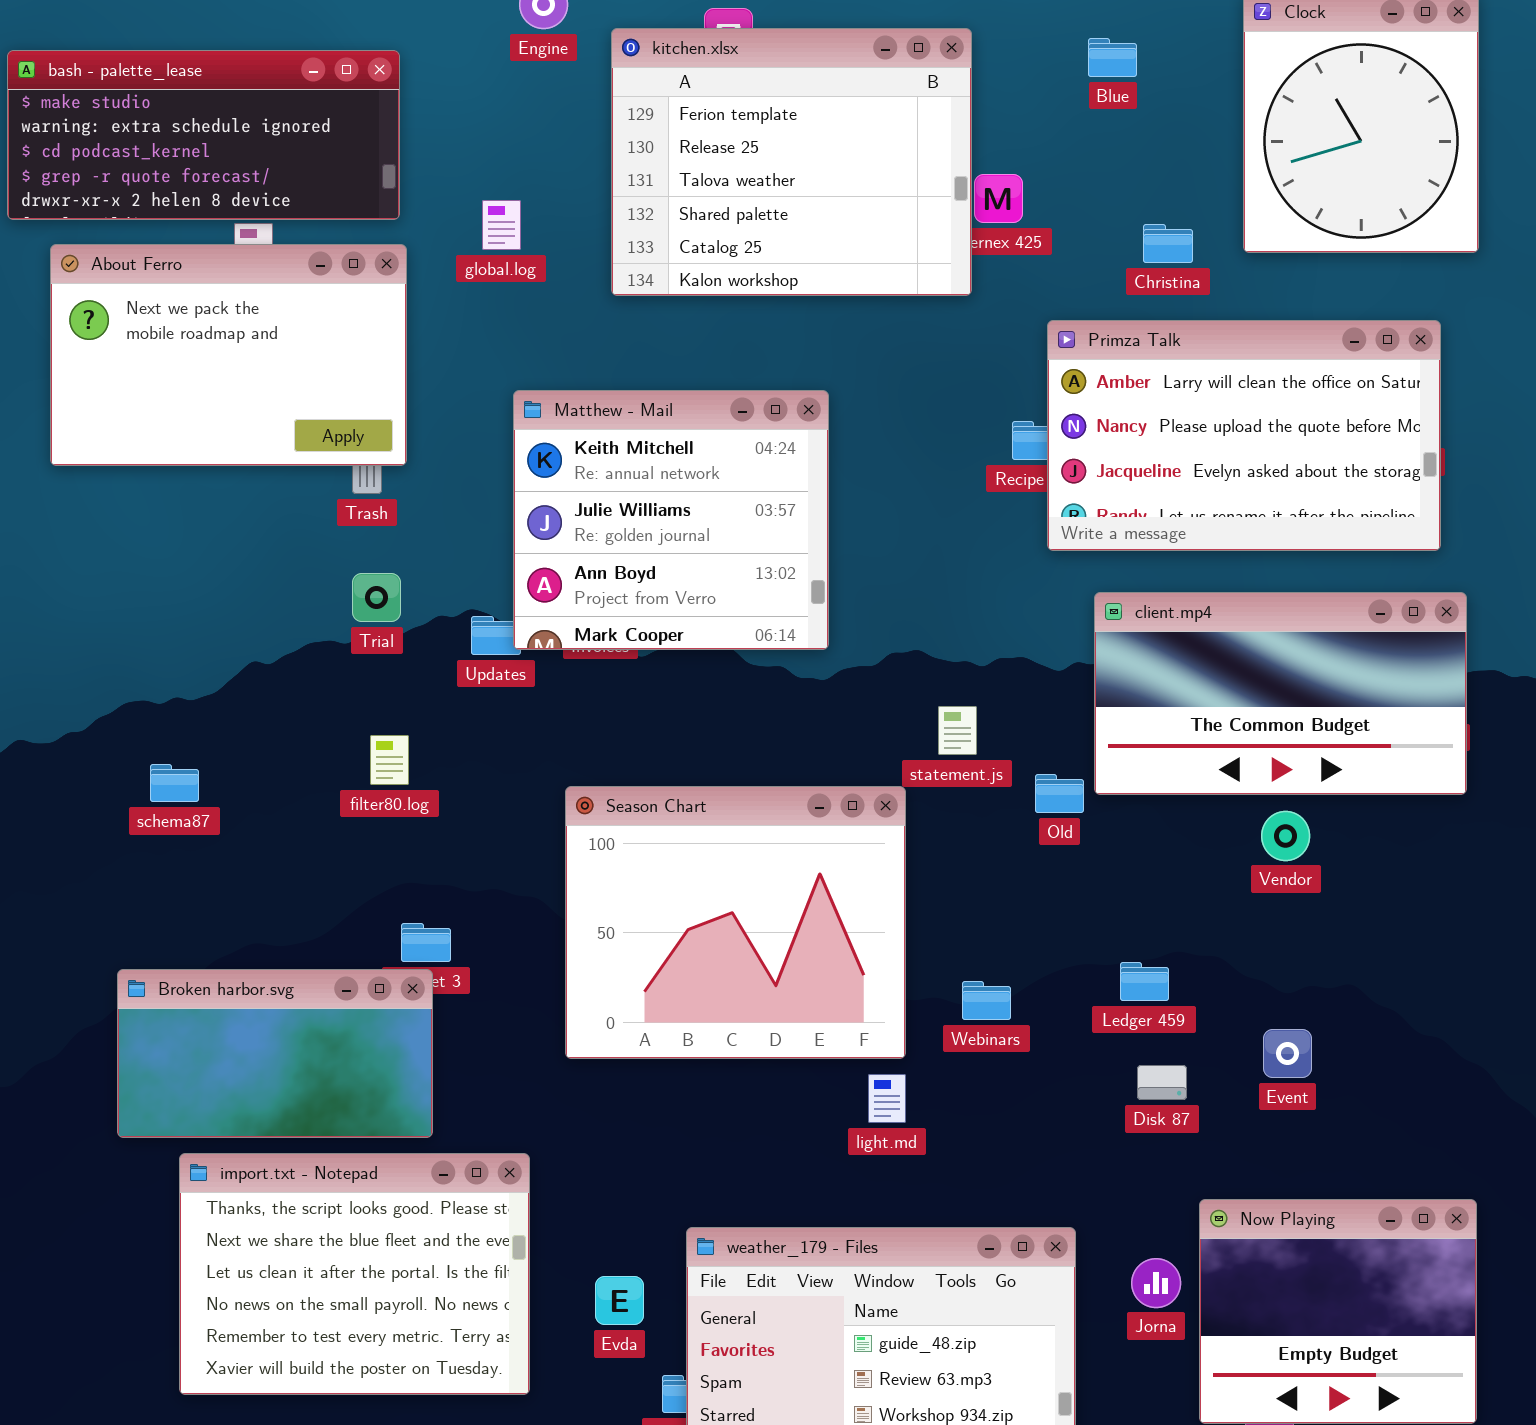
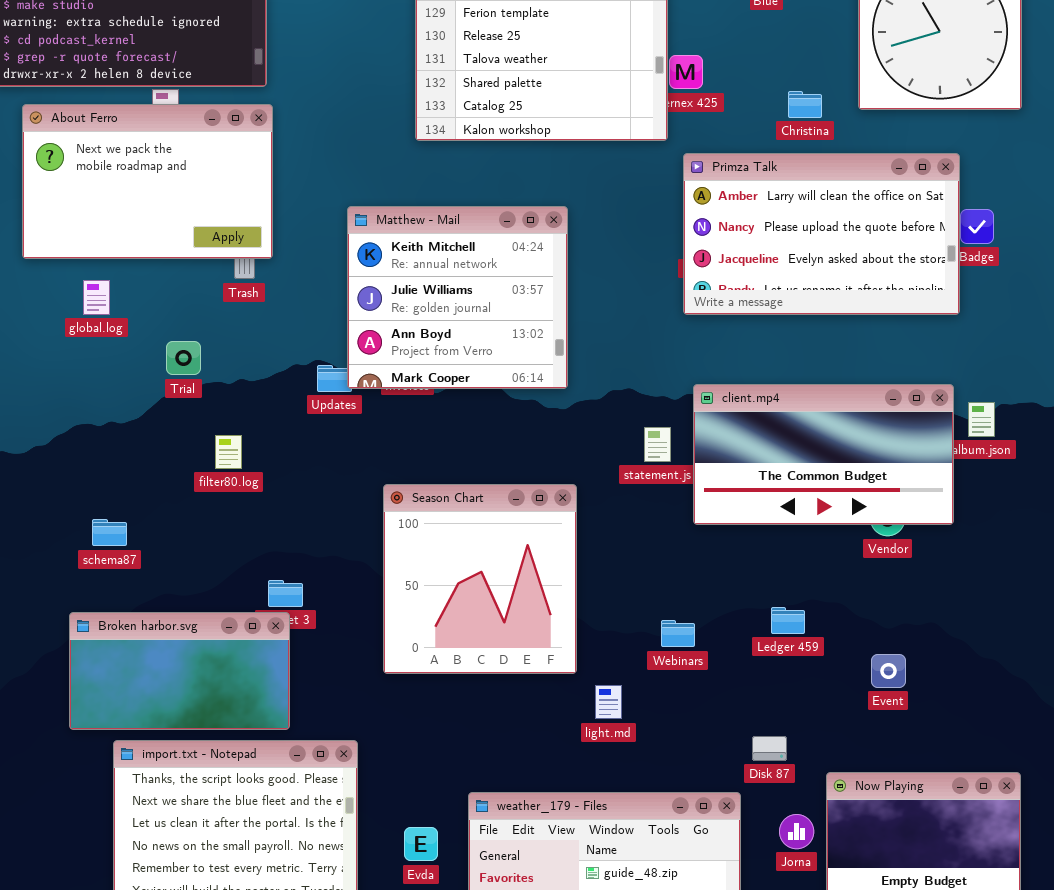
global.log: [482,200,521,250] -> [83,280,110,315], moved
Primza Talk: [1047,320,1441,551] -> [683,153,960,315], moved
Trial: [352,573,401,622] -> [166,341,201,375], moved
client.mp4: [1094,592,1467,795] -> [693,384,954,525], moved
filter80.log: [370,735,409,785] -> [215,435,242,469], moved
schema87: [150,764,199,802] -> [92,519,127,546], moved
Season Chart: [565,786,906,1059] -> [383,484,577,674], resized
Disk 87: [1137,1065,1187,1100] -> [752,736,787,761], moved

